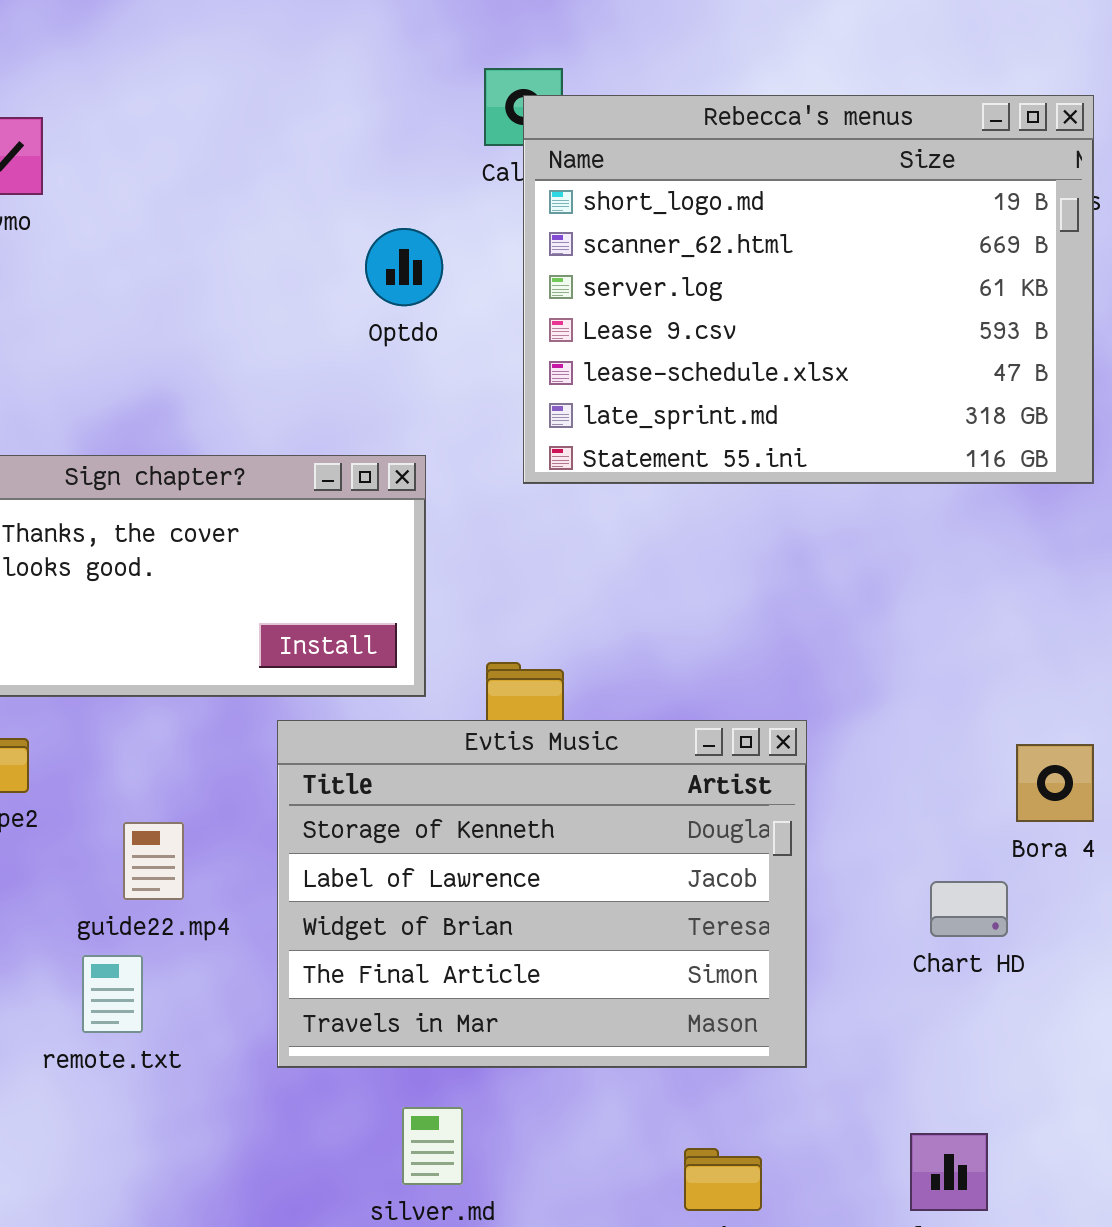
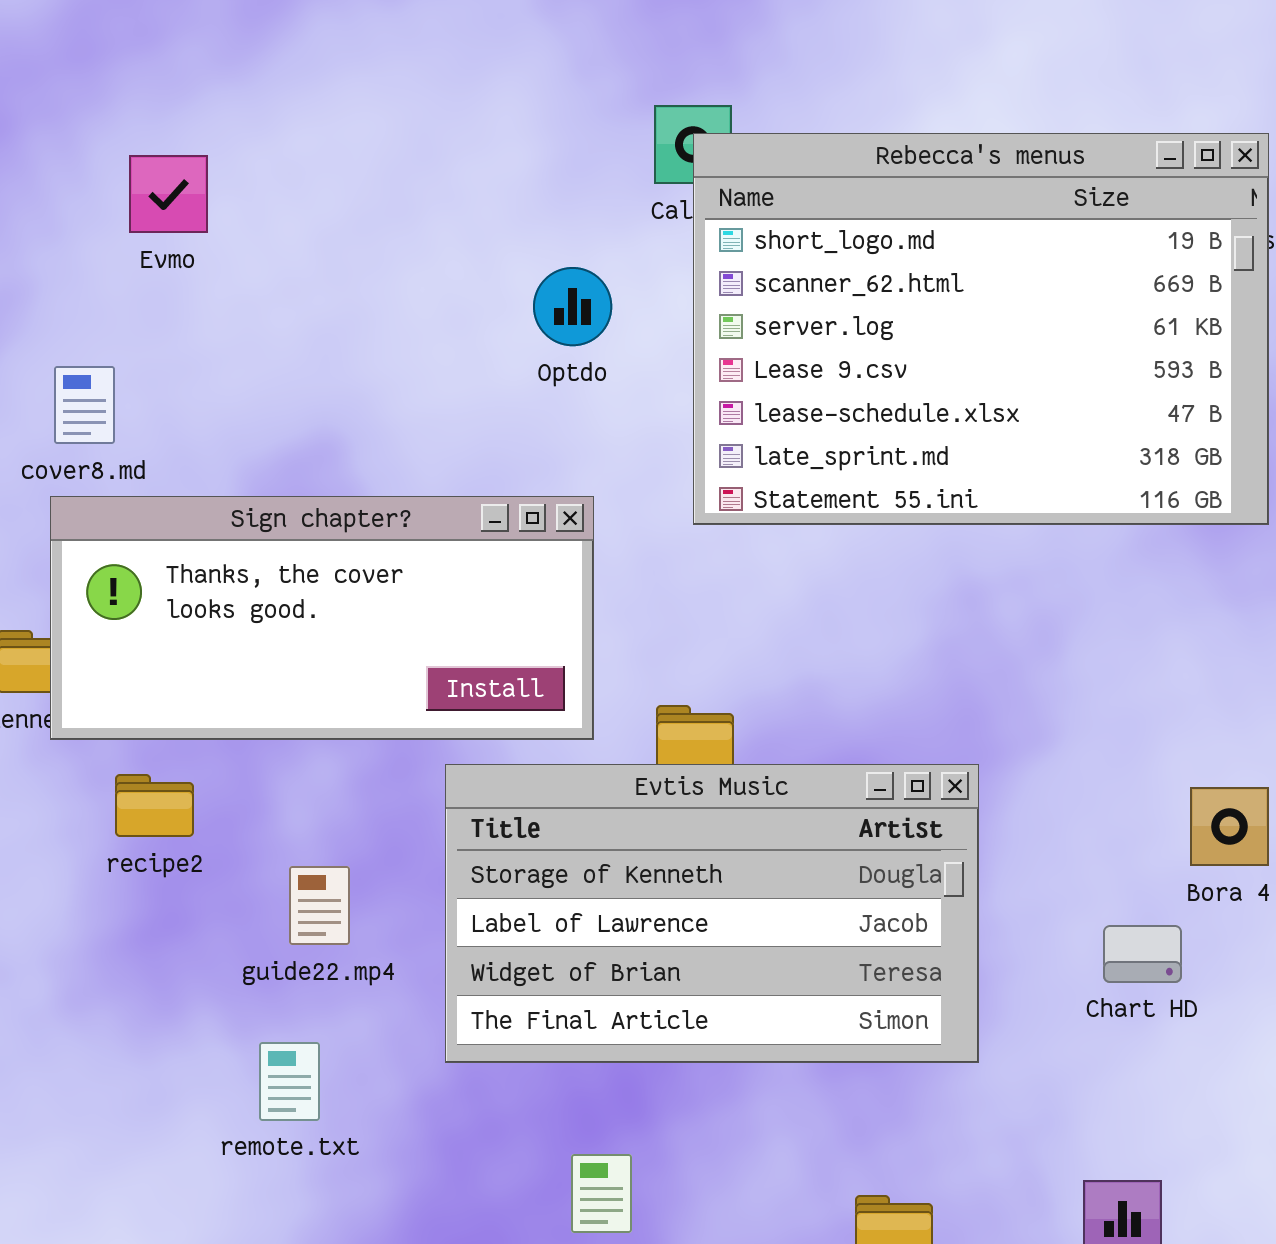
Evtis Music: [277,720,807,1068] -> [445,764,979,1063], resized
remote.txt: [82,955,143,1033] -> [259,1042,320,1121], moved

